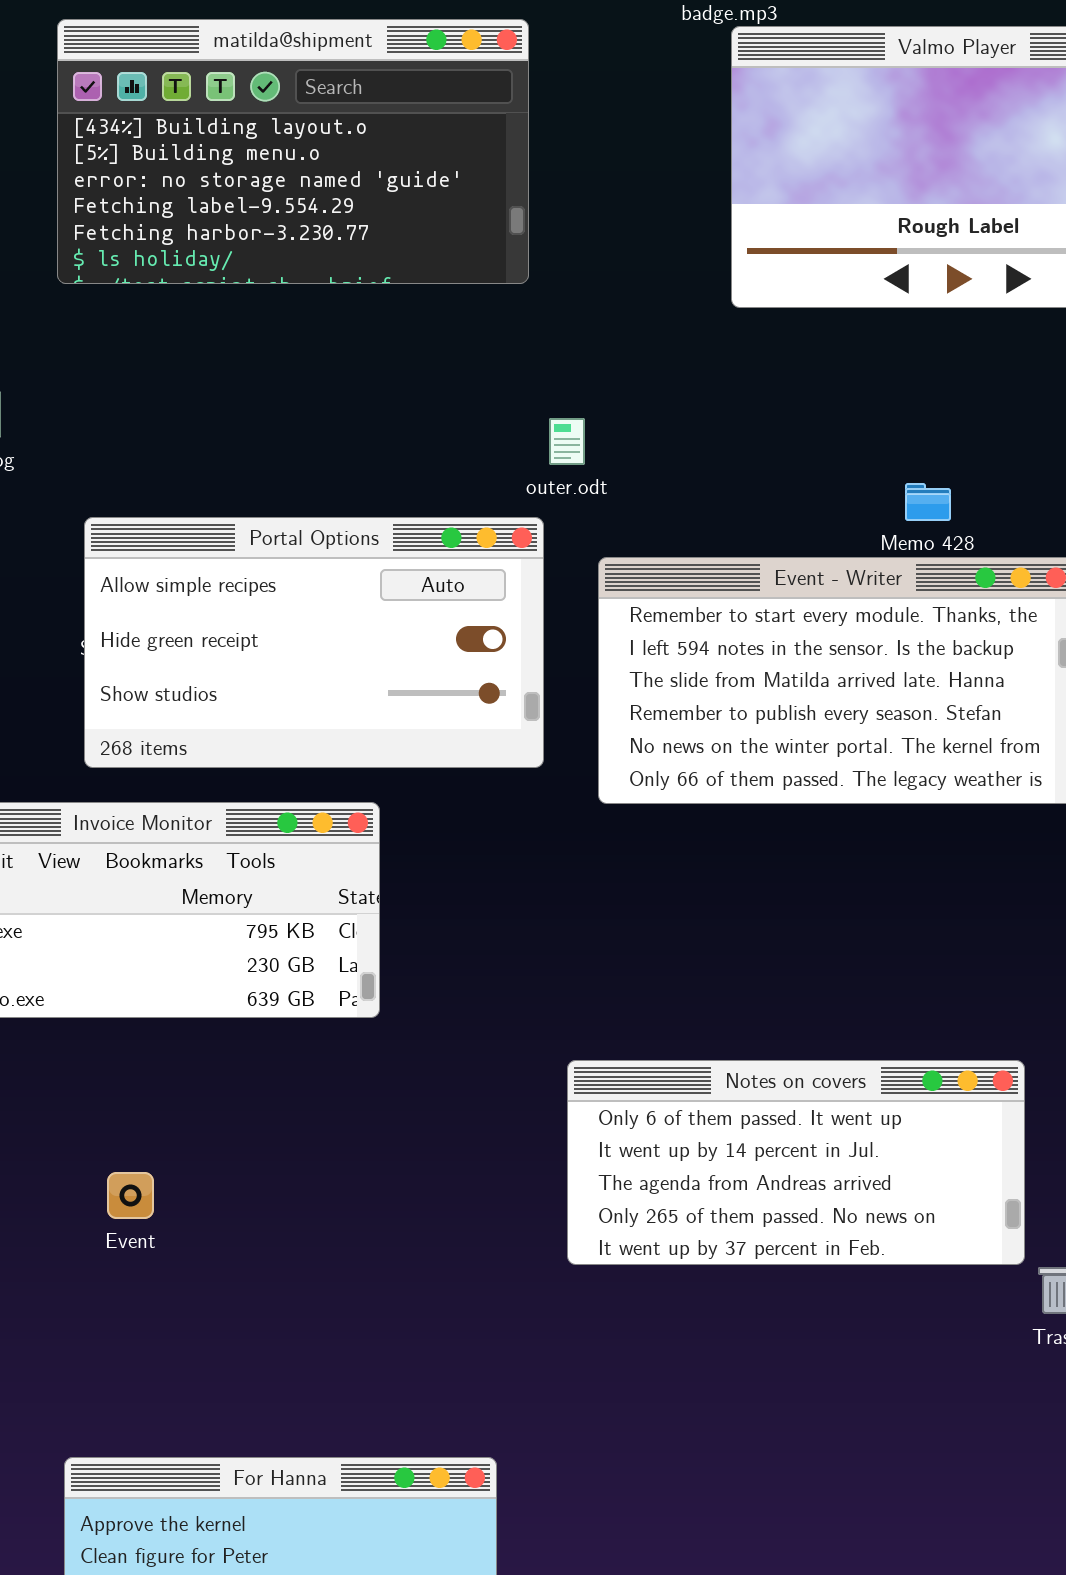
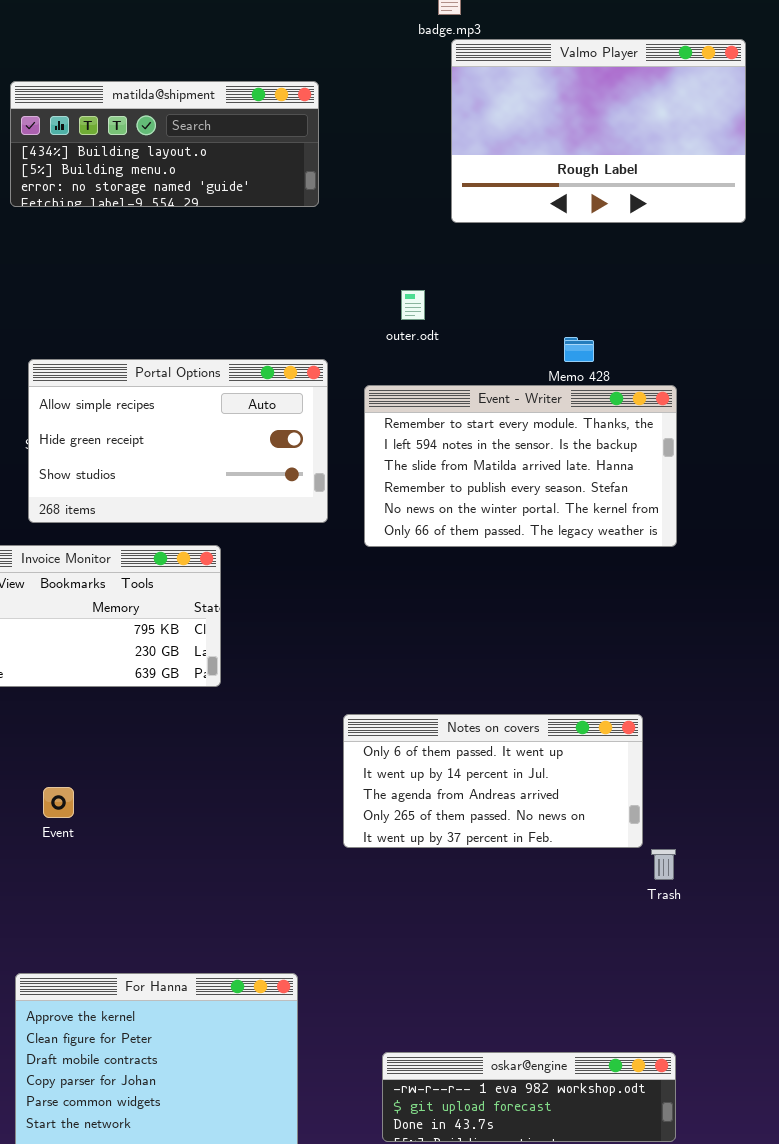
matilda@shipment: [57,19,529,284] -> [10,81,319,207], resized
outer.odt: [549,418,585,465] -> [401,290,425,320], moved

